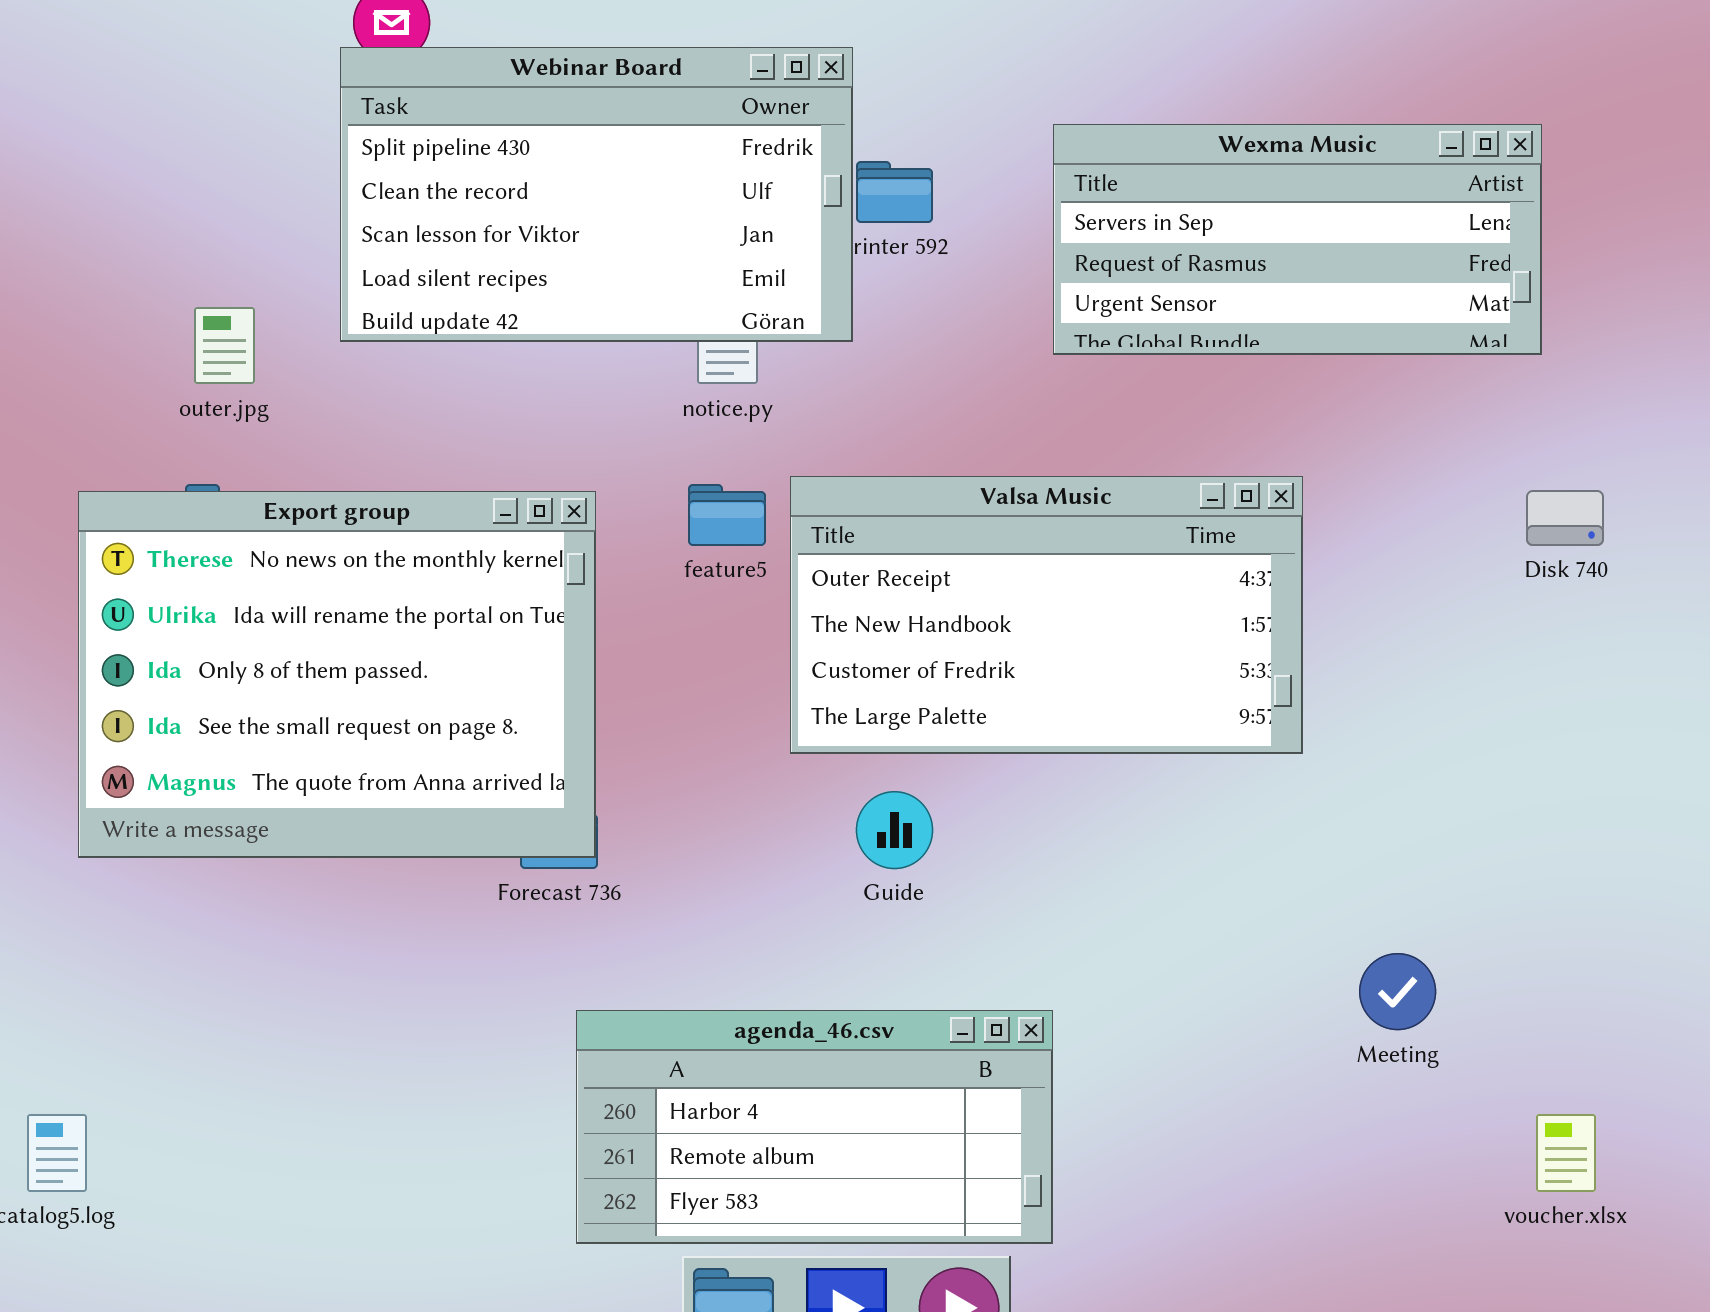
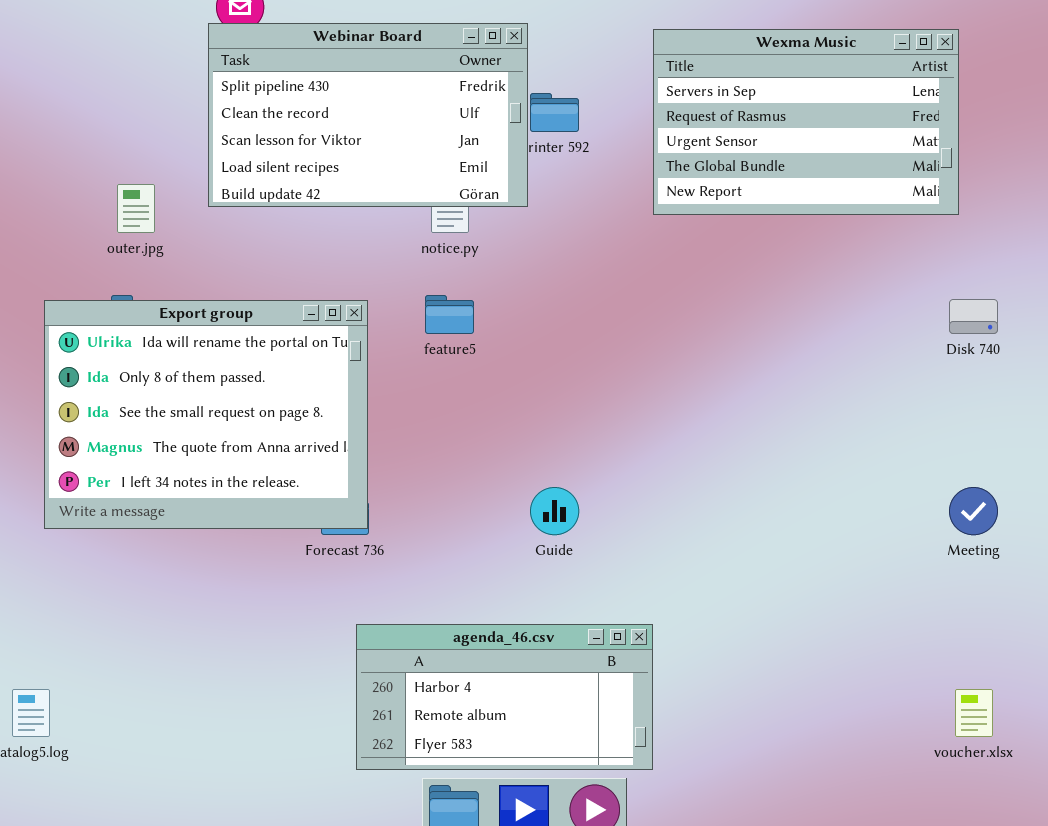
Wexma Music: [1053,124,1542,355] -> [653,29,959,215], resized
Valsa Music: [790,476,1303,754] -> none, closed
Export group: [78,491,596,858] -> [44,300,368,529], scrolled down 1 row
Meeting: [1359,953,1436,1030] -> [949,487,998,535], moved

